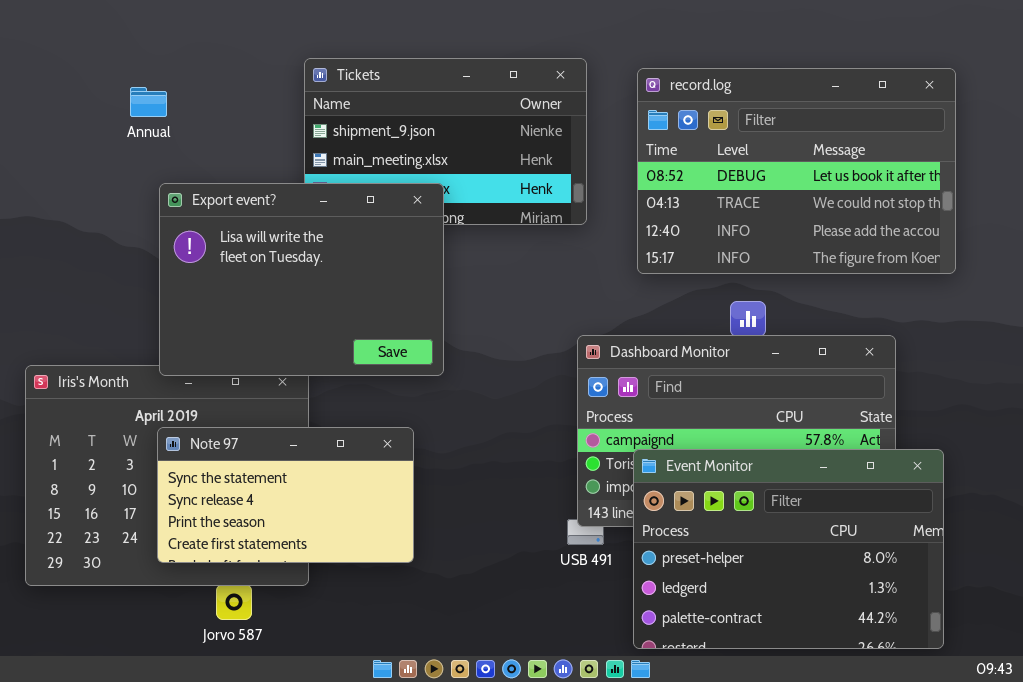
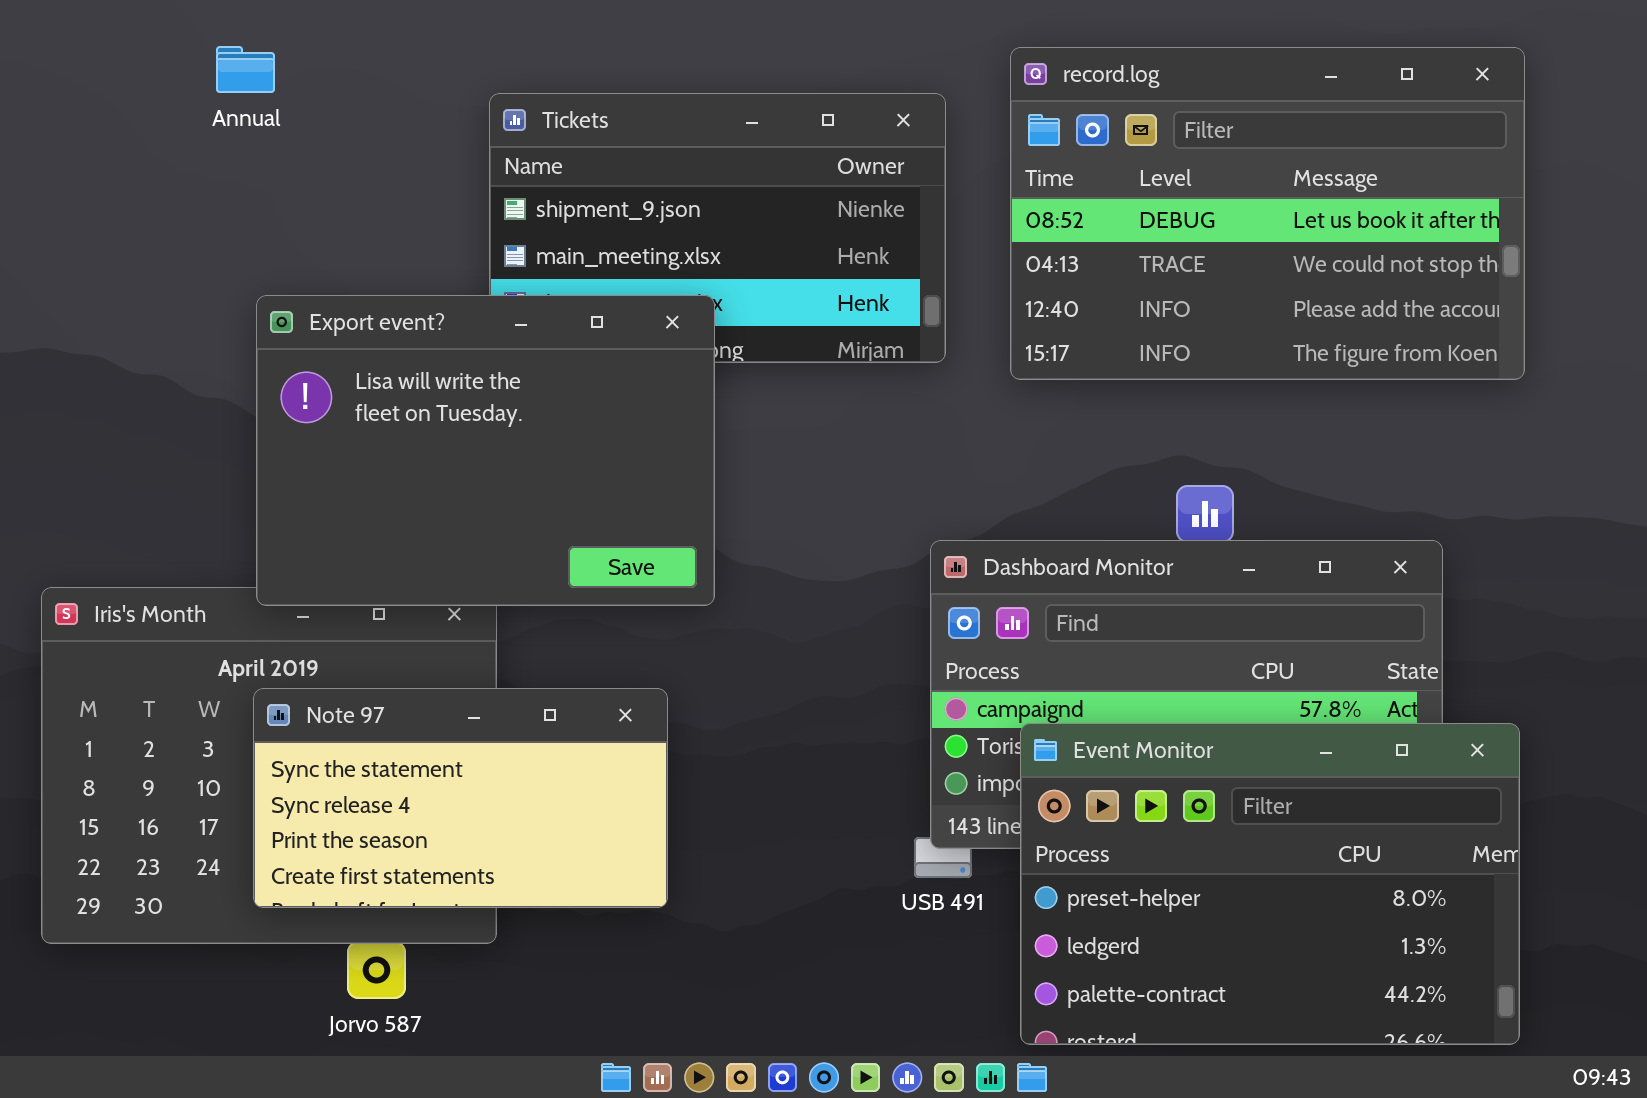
record.log: [637,68,956,274] -> [1010,47,1525,380], moved
Annual: [130,87,167,117] -> [216,46,275,93], moved

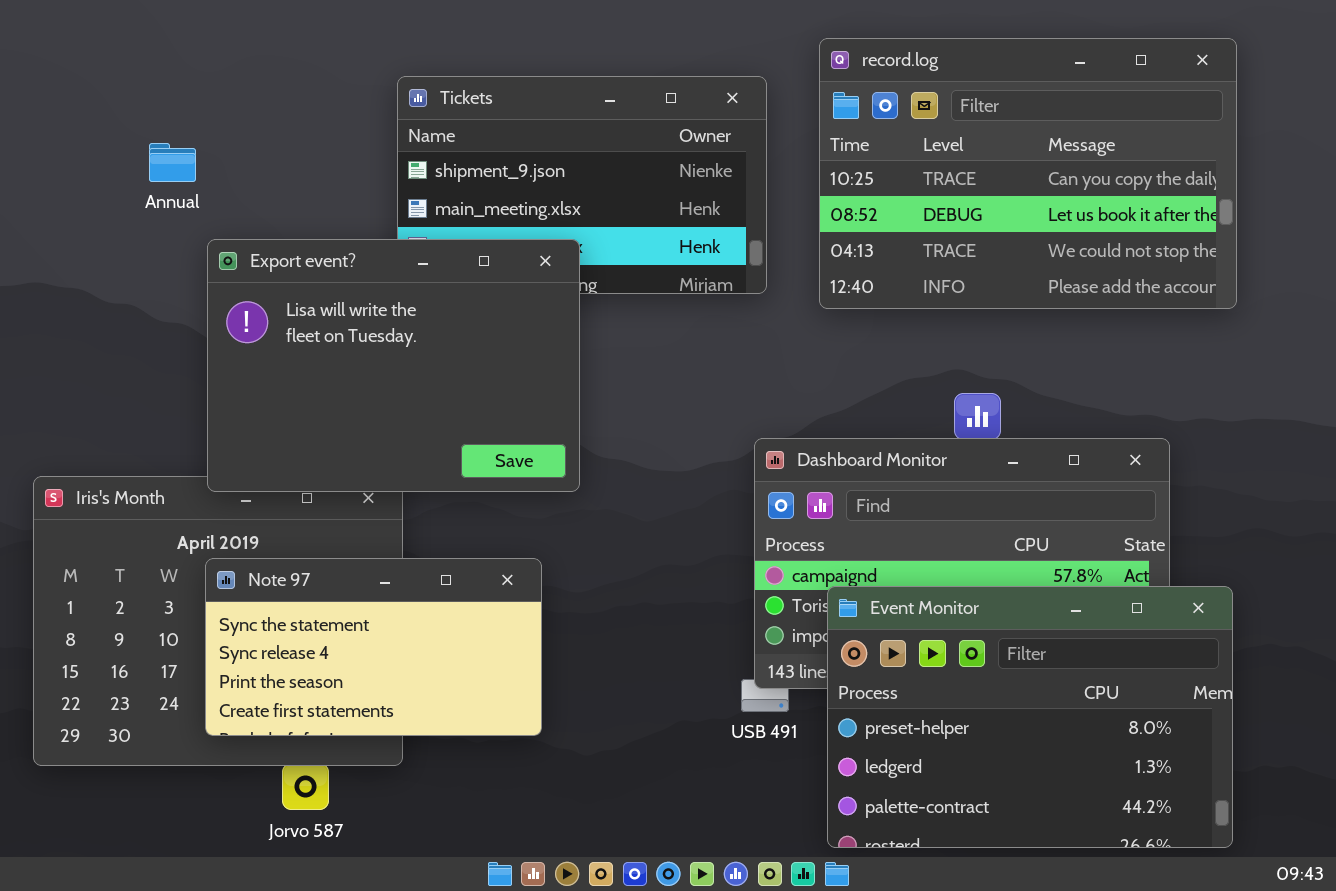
Annual: [216,46,275,93] -> [149,143,196,182], moved
record.log: [1010,47,1525,380] -> [819,38,1237,309], scrolled up 1 row

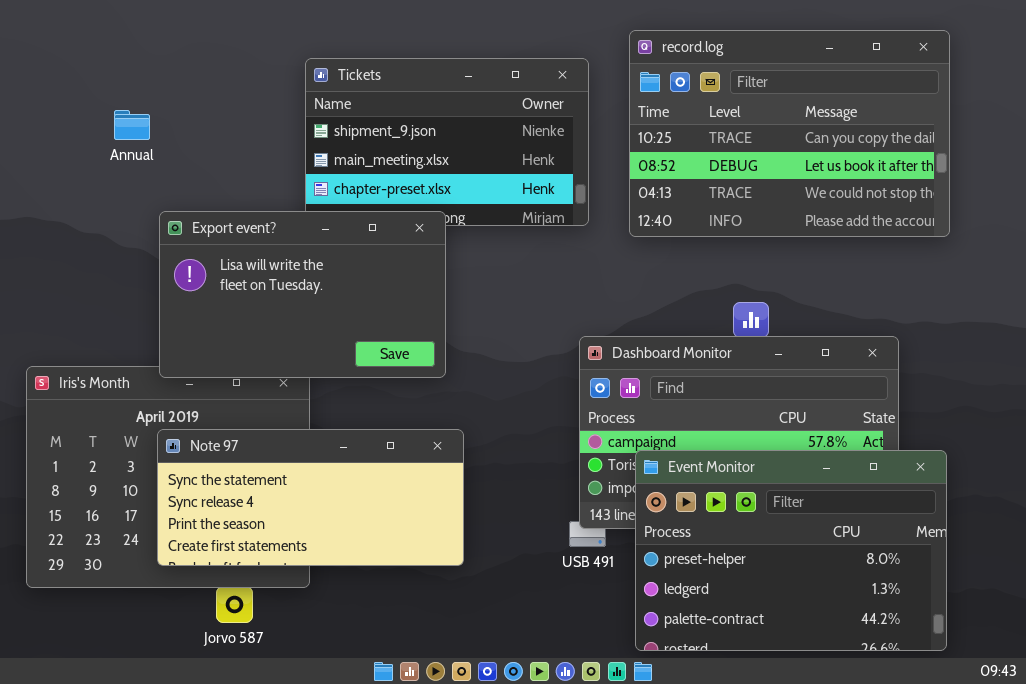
Export event?: [207,239,580,492] -> [159,211,446,378], resized
Note 97: [205,558,542,736] -> [157,429,464,566], resized

